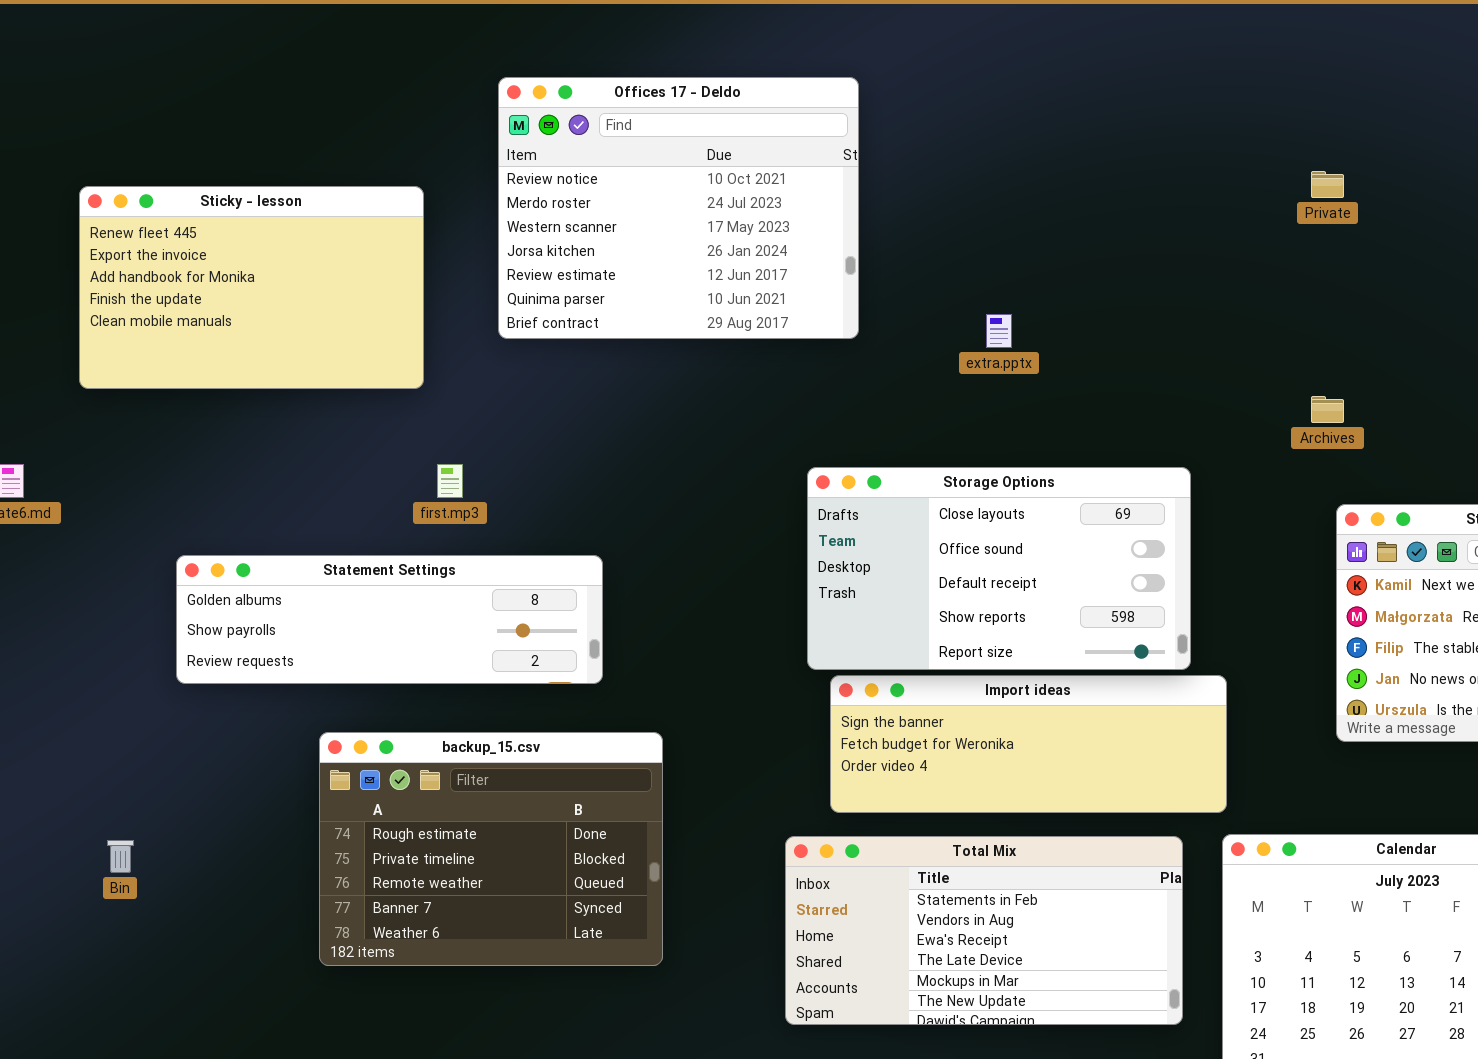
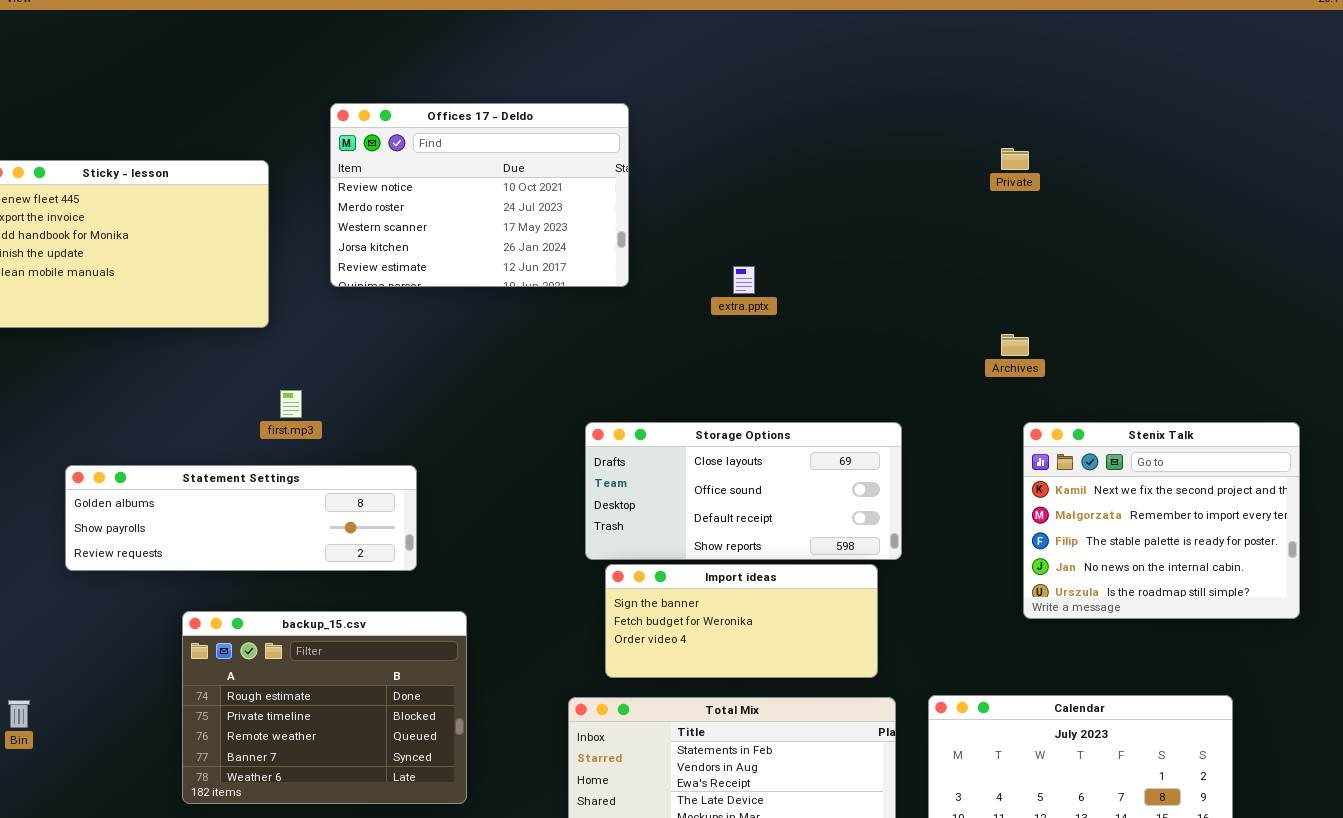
Offices 17 - Deldo: [498,77,859,339] -> [330,103,629,287], resized
Storage Options: [807,467,1191,670] -> [585,422,902,560], resized
Import ideas: [830,675,1227,813] -> [605,564,878,678], resized

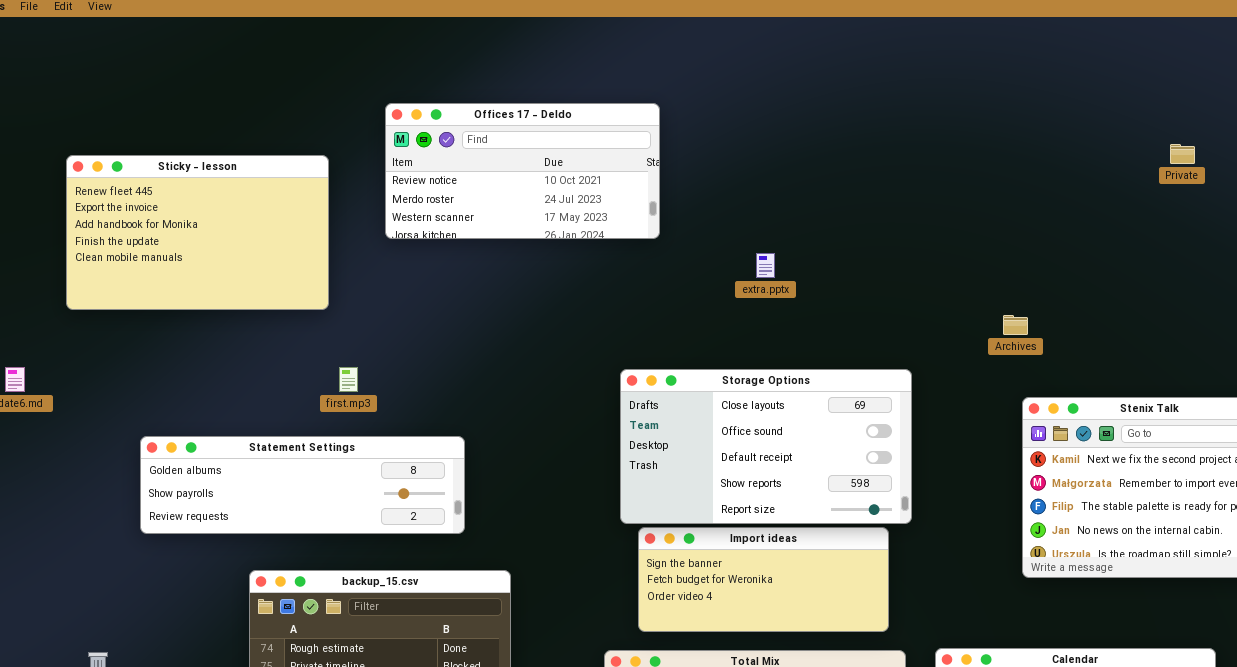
Offices 17 - Deldo: [330,103,629,287] -> [385,103,660,239], resized
Private: [1001,148,1029,170] -> [1170,144,1195,164], moved
Storage Options: [585,422,902,560] -> [620,369,912,524], resized

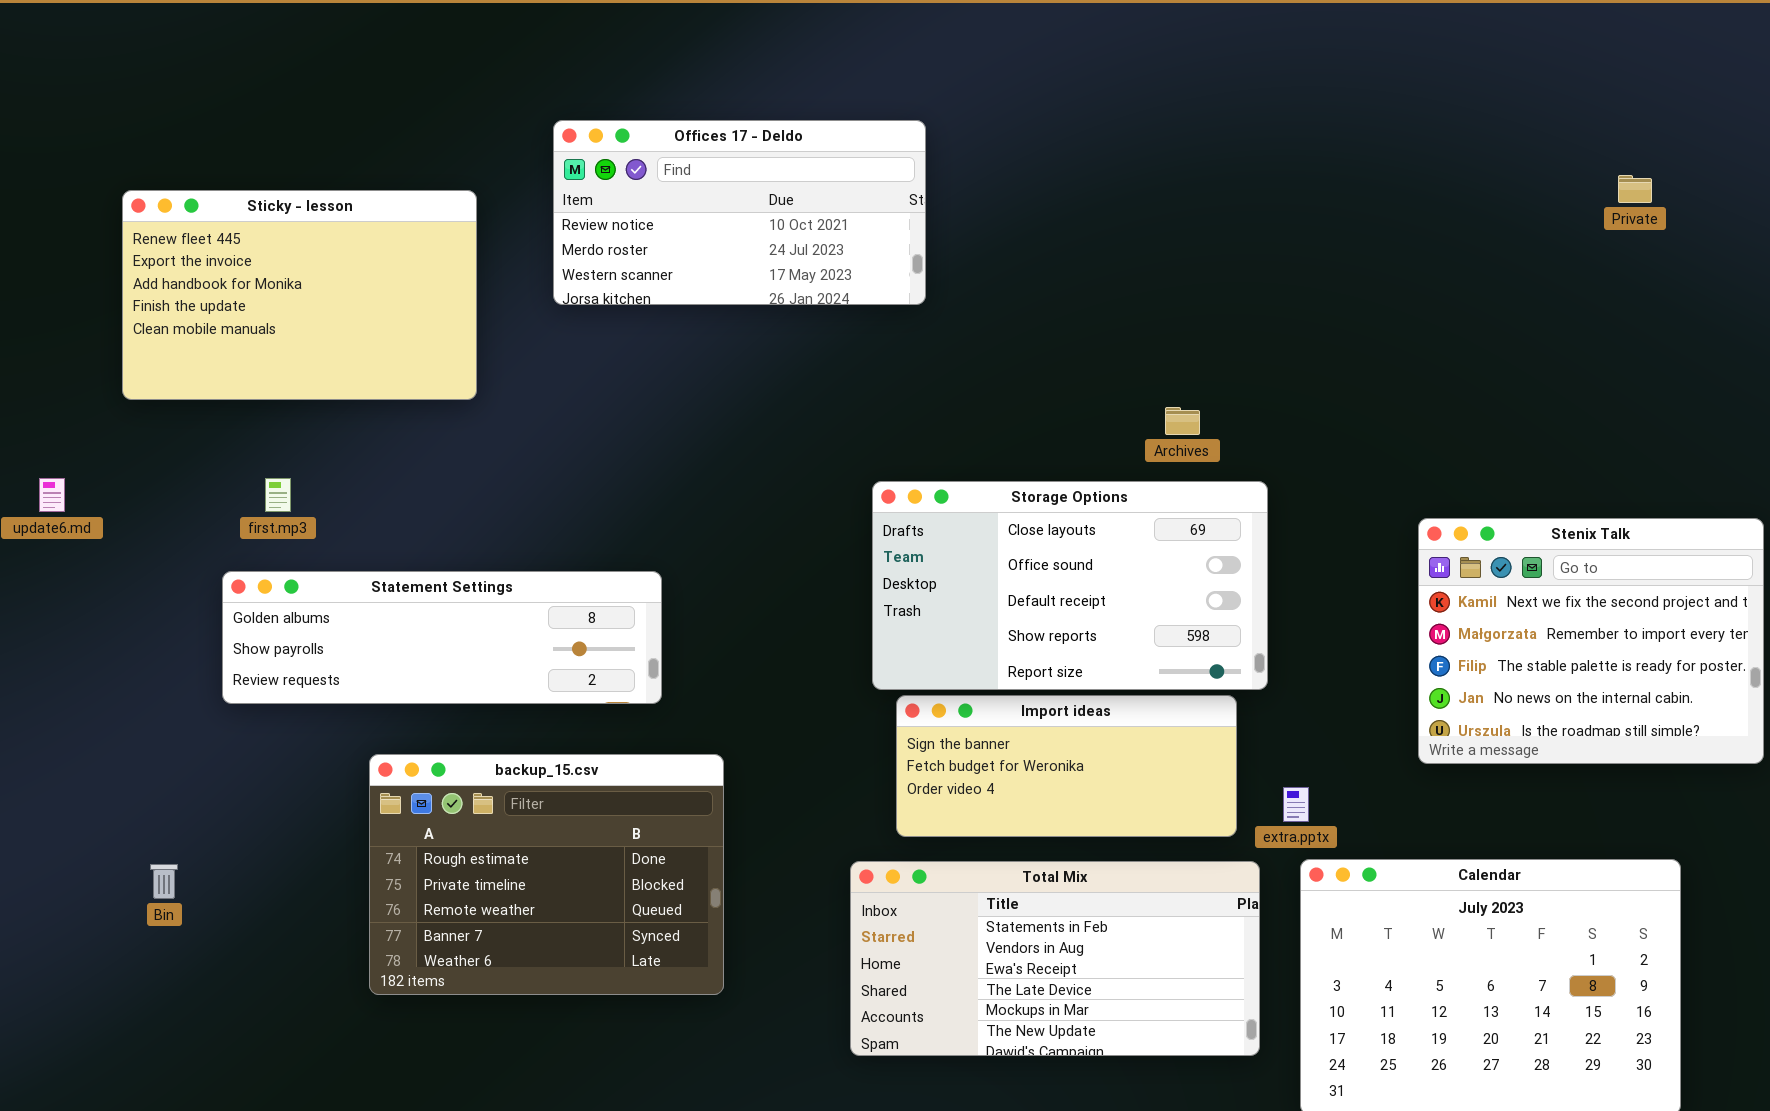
extra.pptx: [756,253,775,278] -> [1283,787,1309,822], moved
Archives: [1003,315,1028,335] -> [1165,407,1200,435], moved
first.mp3: [339,367,358,392] -> [265,478,291,512], moved

